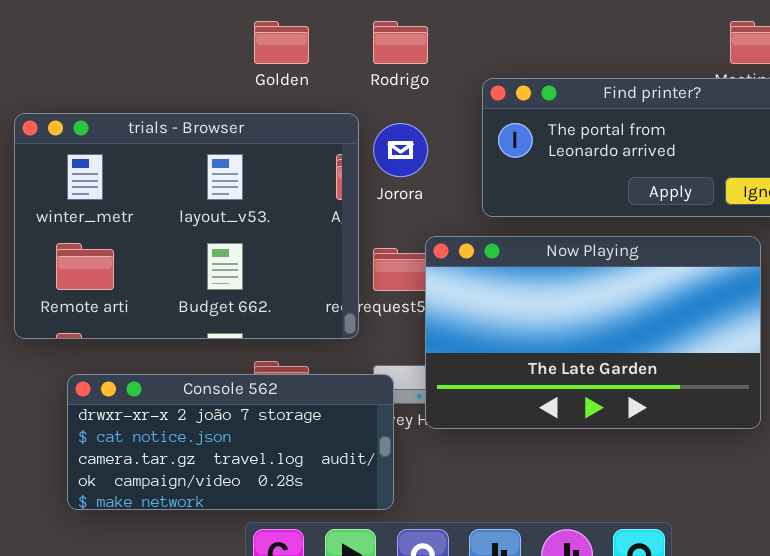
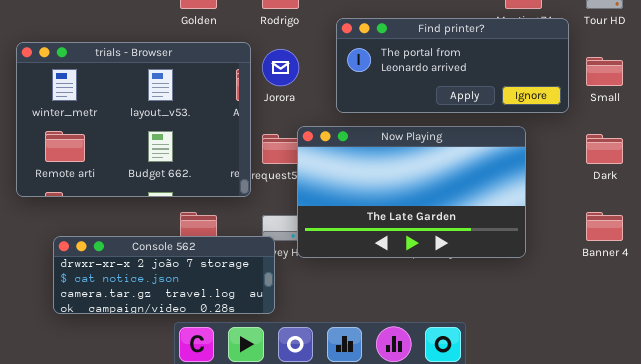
Console 562: [67,374,394,510] -> [53,236,275,314], resized

